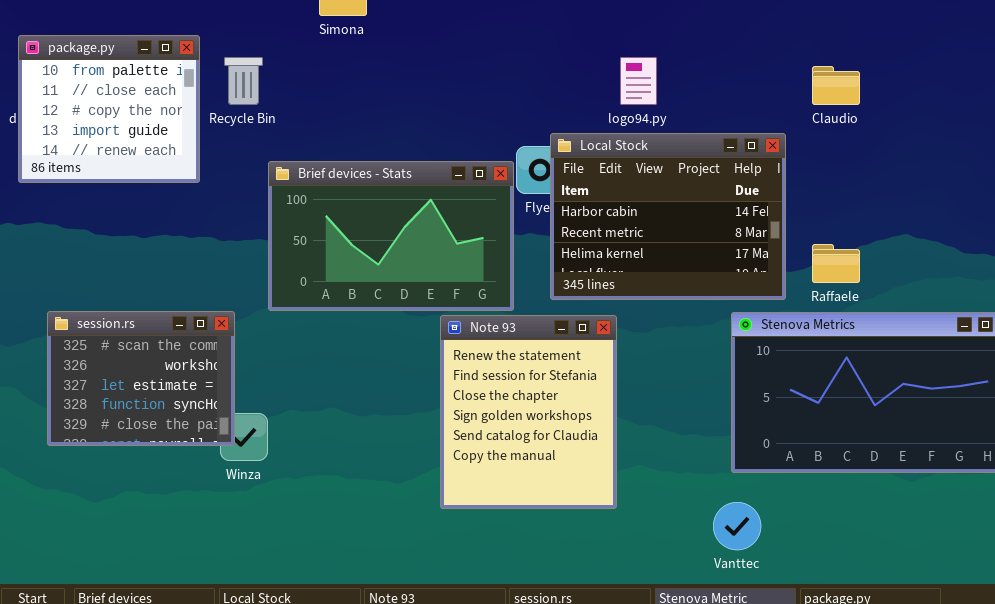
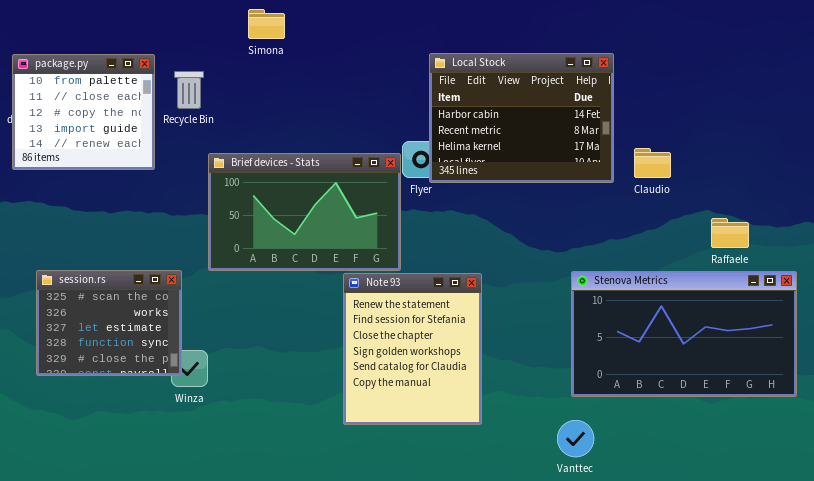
Claudio: [812,66,860,105] -> [634,148,671,178], moved
Local Stock: [550,133,786,300] -> [429,53,614,183], moved
Raffaele: [812,244,860,283] -> [711,218,749,248], moved

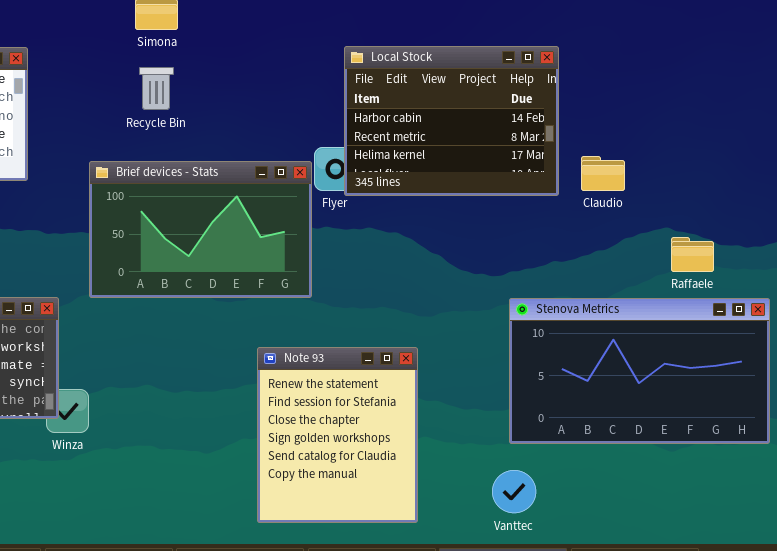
Recycle Bin: [174,71,204,109] -> [139,67,174,110], moved
Note 93: [343,273,482,425] -> [257,347,418,523], moved

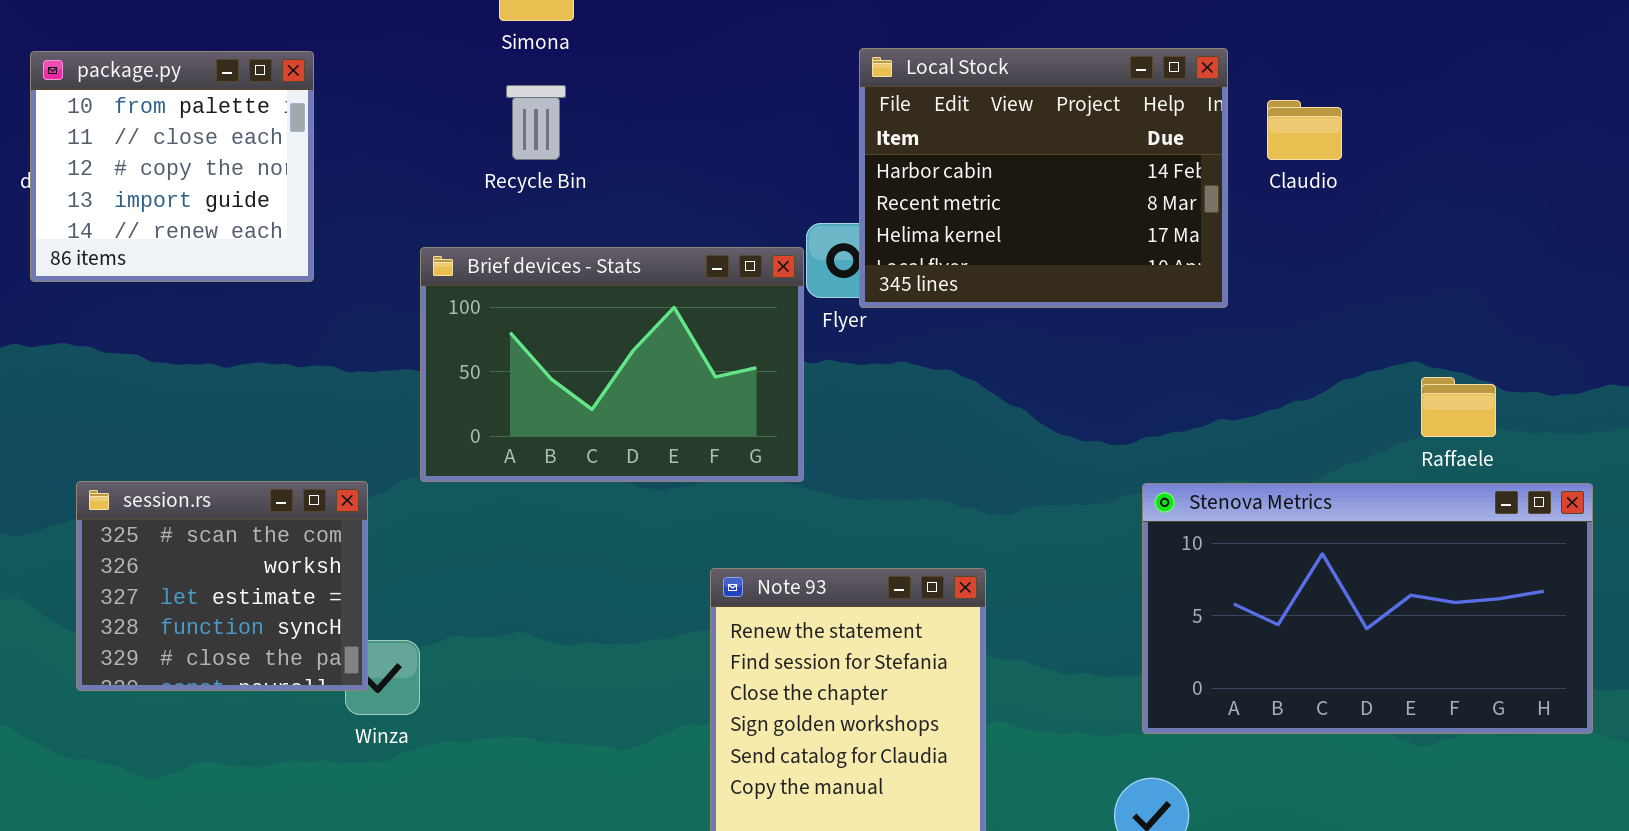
Claudio: [581,156,625,191] -> [1267,100,1342,160], moved

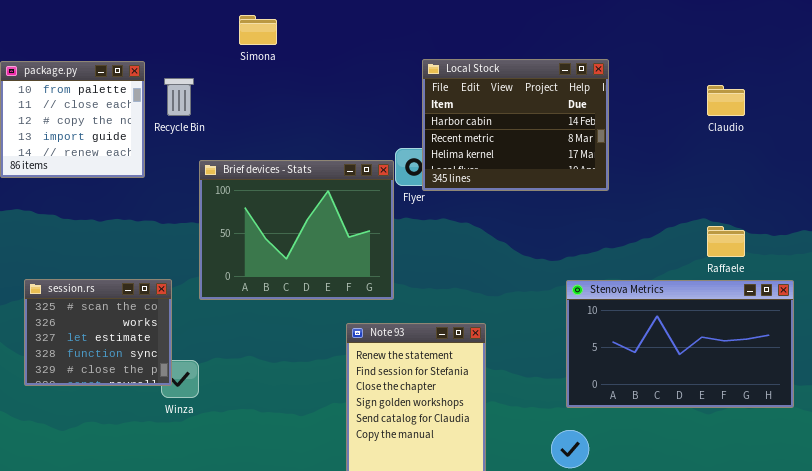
Recycle Bin: [506,85,566,160] -> [164,78,194,116], moved
Claudio: [1267,100,1342,160] -> [707,85,745,116], moved
Brief devices - Stats: [420,247,804,482] -> [199,160,394,300], resized

